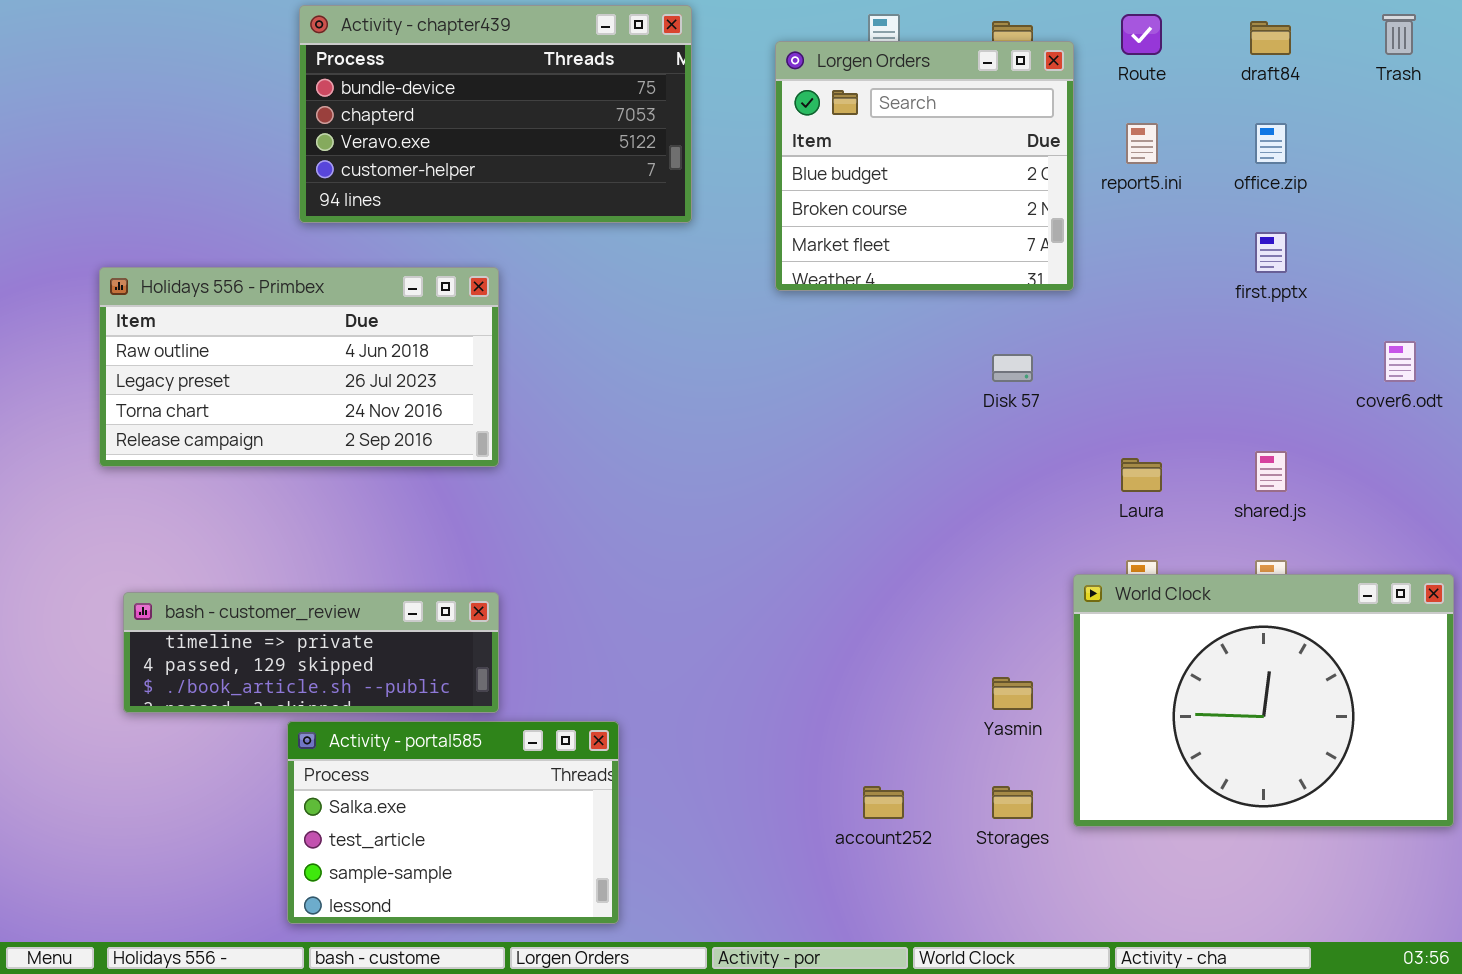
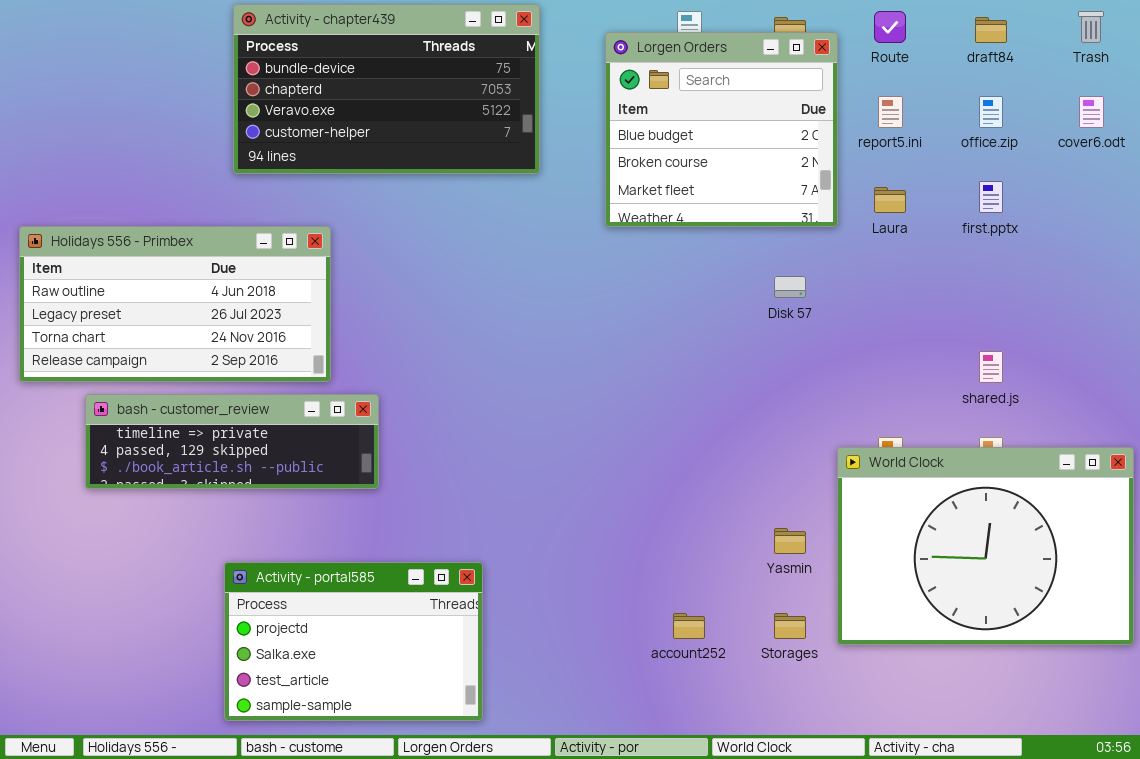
Holidays 556 - Primbex: [99,267,499,467] -> [19,226,331,382], moved
cover6.odt: [1384,341,1416,382] -> [1079,96,1104,128], moved
Laura: [1121,458,1162,492] -> [874,187,906,213], moved
bash - customer_review: [123,592,499,713] -> [85,394,379,489], moved
Activity - portal585: [287,721,619,924] -> [224,562,483,721], scrolled up 1 row

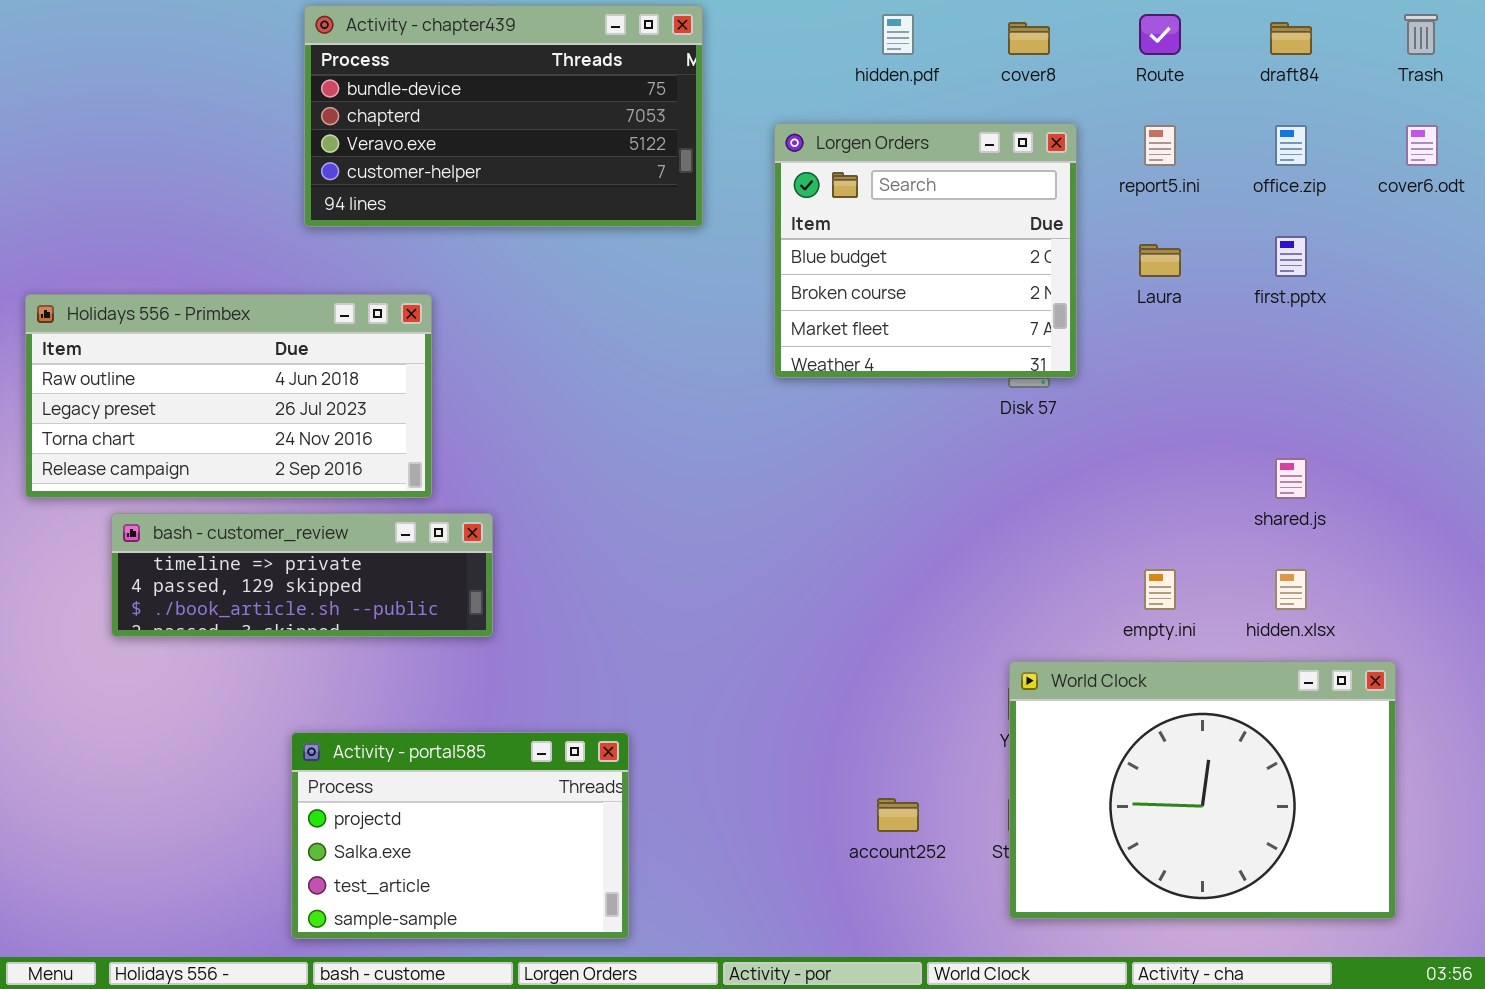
Lorgen Orders: [605,32,838,227] -> [774,123,1077,378], moved
World Clock: [837,447,1134,645] -> [1009,661,1396,919], moved

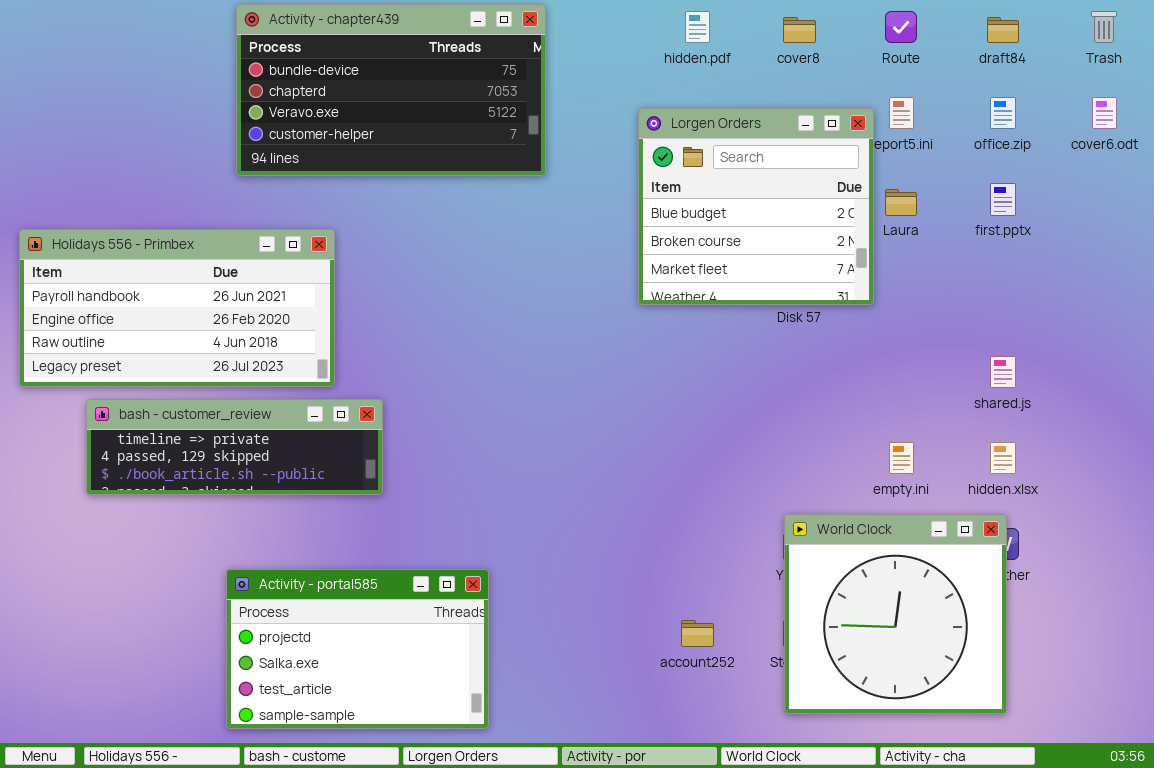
Lorgen Orders: [774,123,1077,378] -> [638,108,874,305], moved
Holidays 556 - Primbex: [25,294,432,498] -> [19,229,335,387], scrolled up 2 rows
World Clock: [1009,661,1396,919] -> [784,514,1007,714], resized

